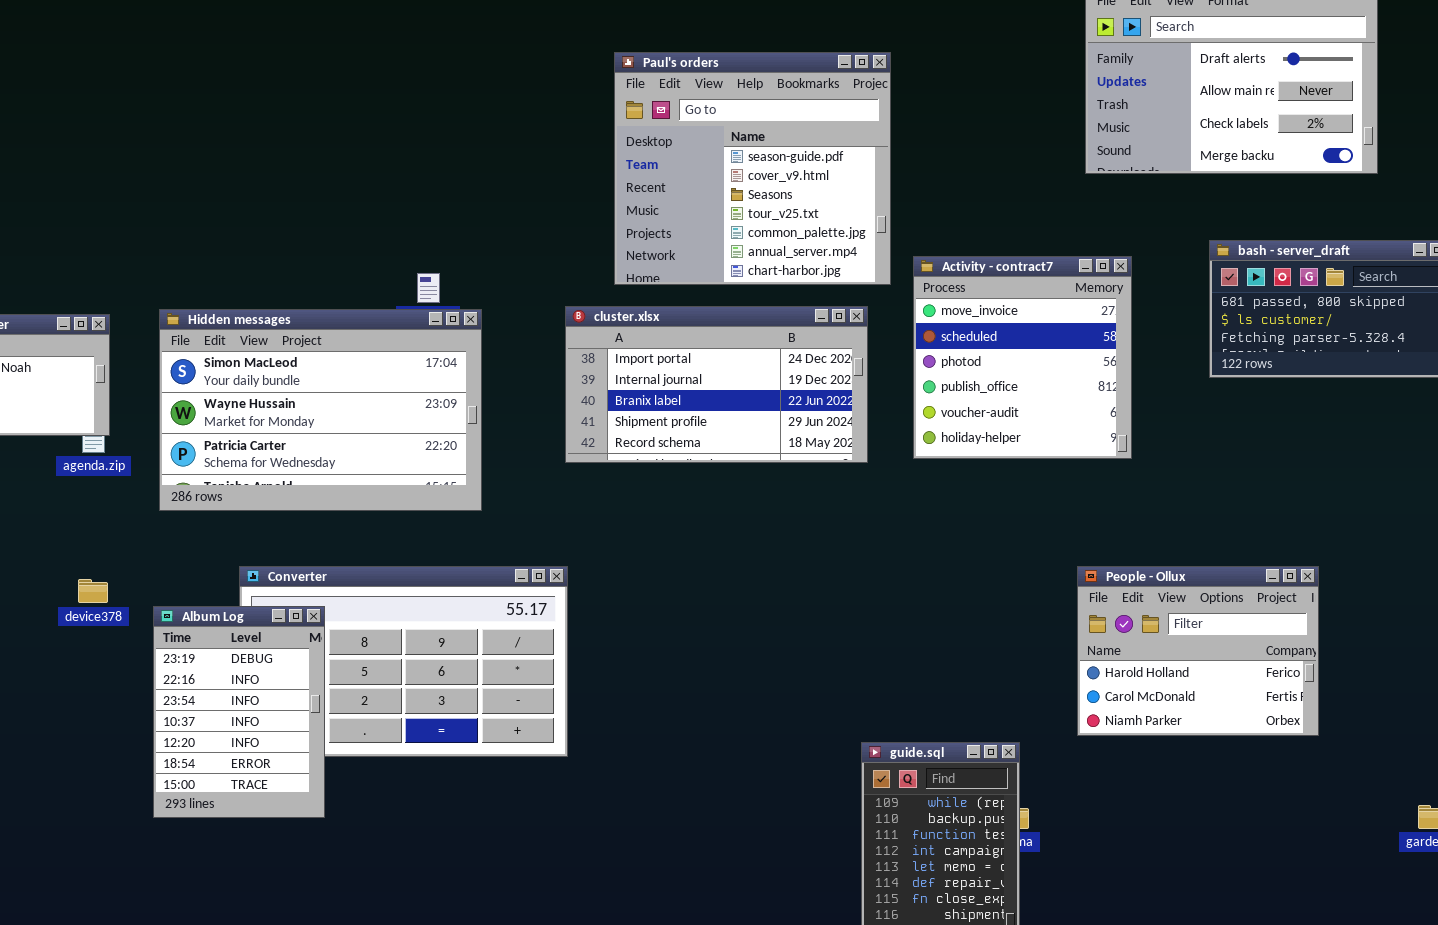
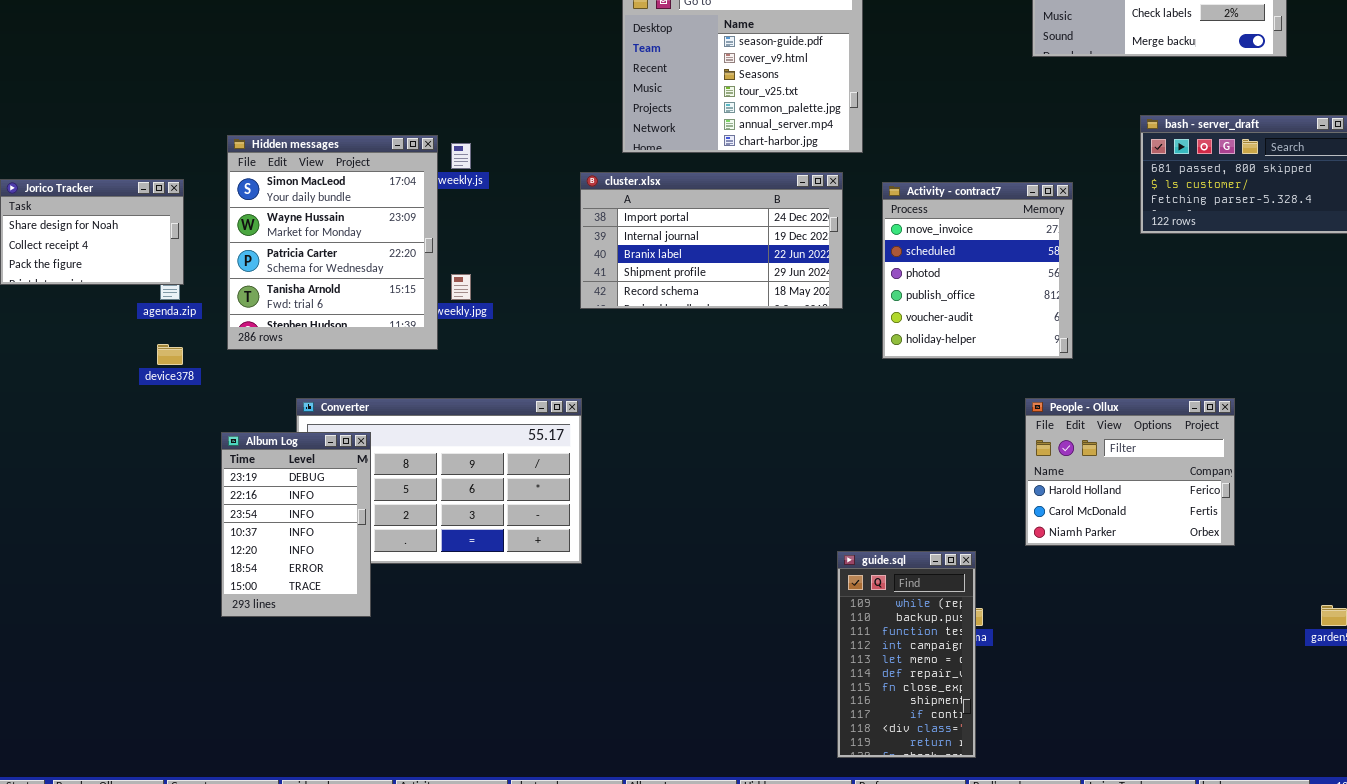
Activity - contract7: [913,256,1132,459] -> [882,182,1073,359], moved
Hidden messages: [159,309,482,511] -> [227,135,438,350], resized
device378: [78,579,108,603] -> [157,344,183,365], moved

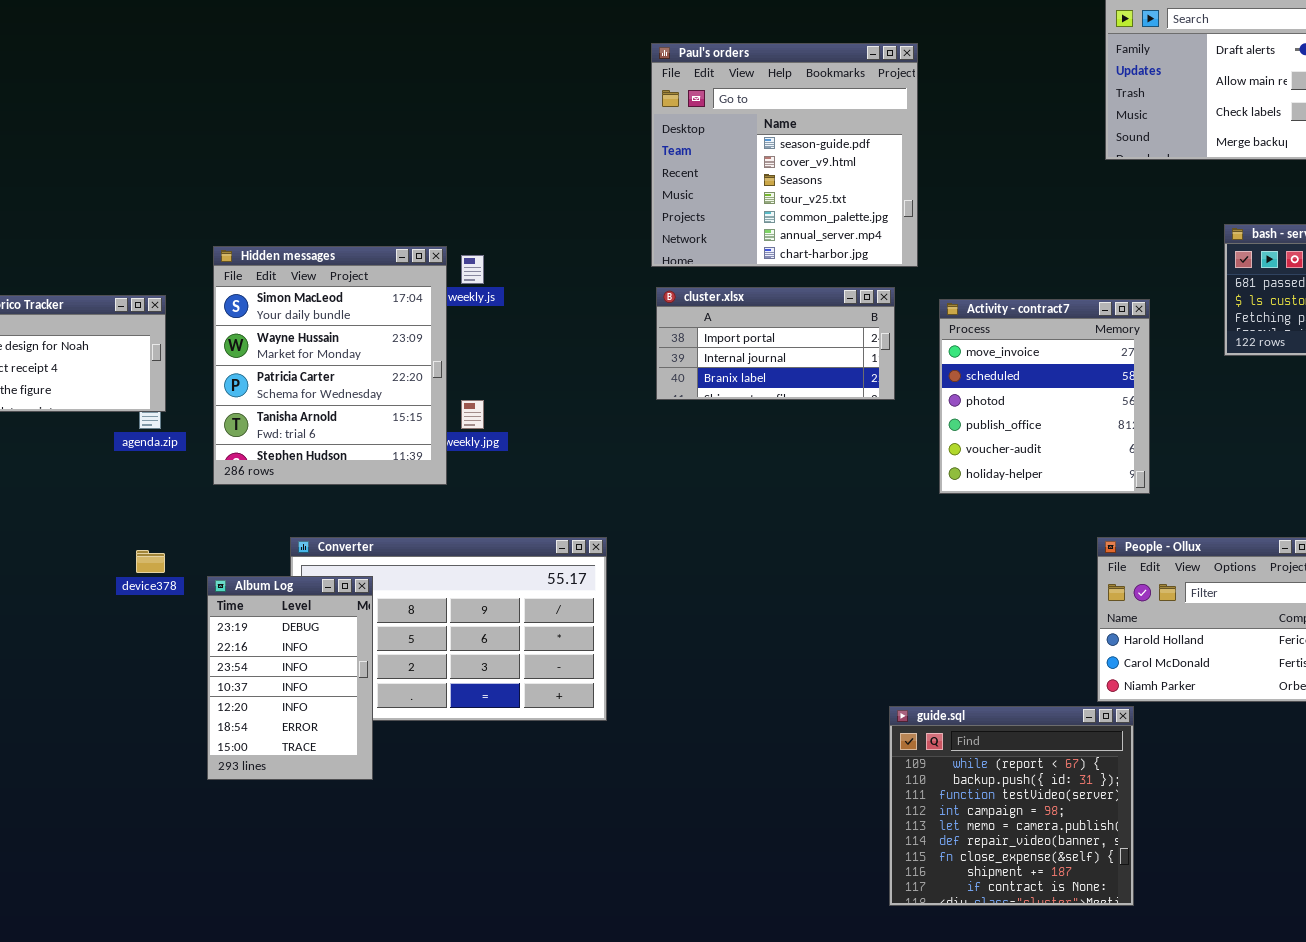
cluster.xlsx: [580,172,843,309] -> [656,287,895,400], resized
device378: [157,344,183,365] -> [136,550,165,573], moved
guide.sql: [837,551,976,758] -> [889,706,1134,906], resized

